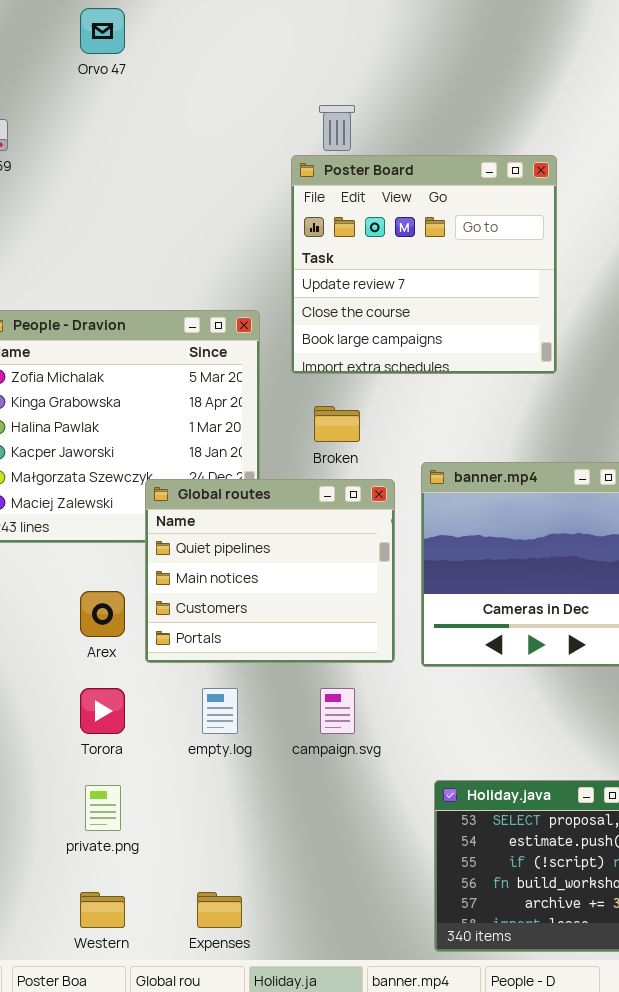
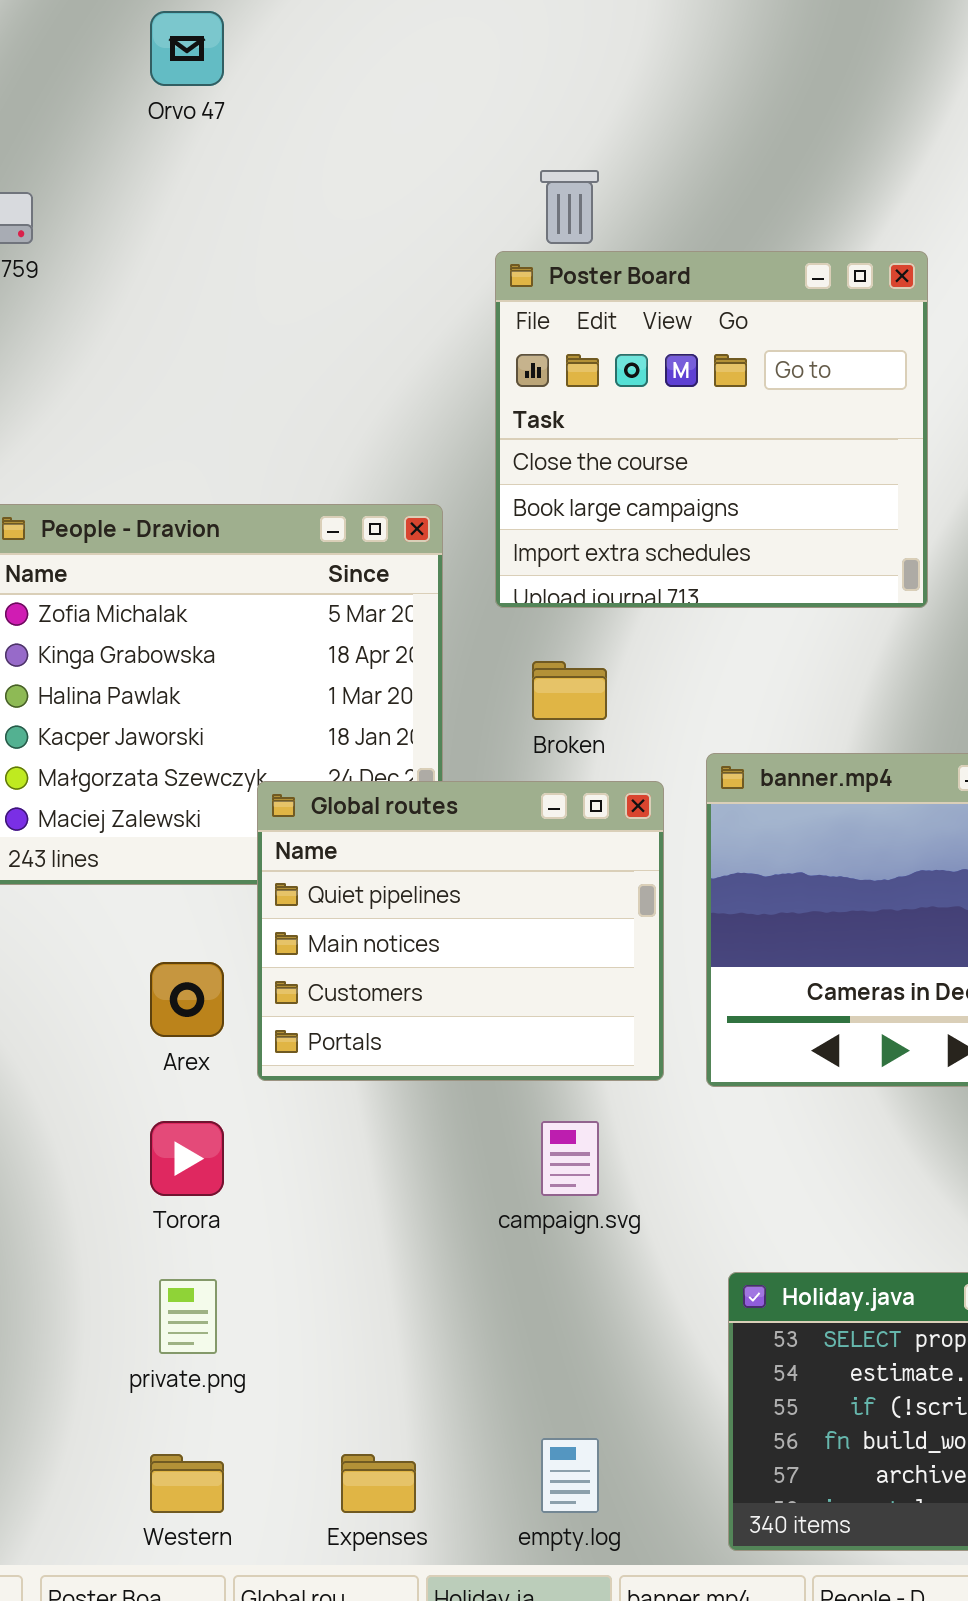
Poster Board: [291,155,557,374] -> [495,251,928,608], scrolled down 1 row
empty.log: [202,688,238,734] -> [541,1438,599,1513], moved

